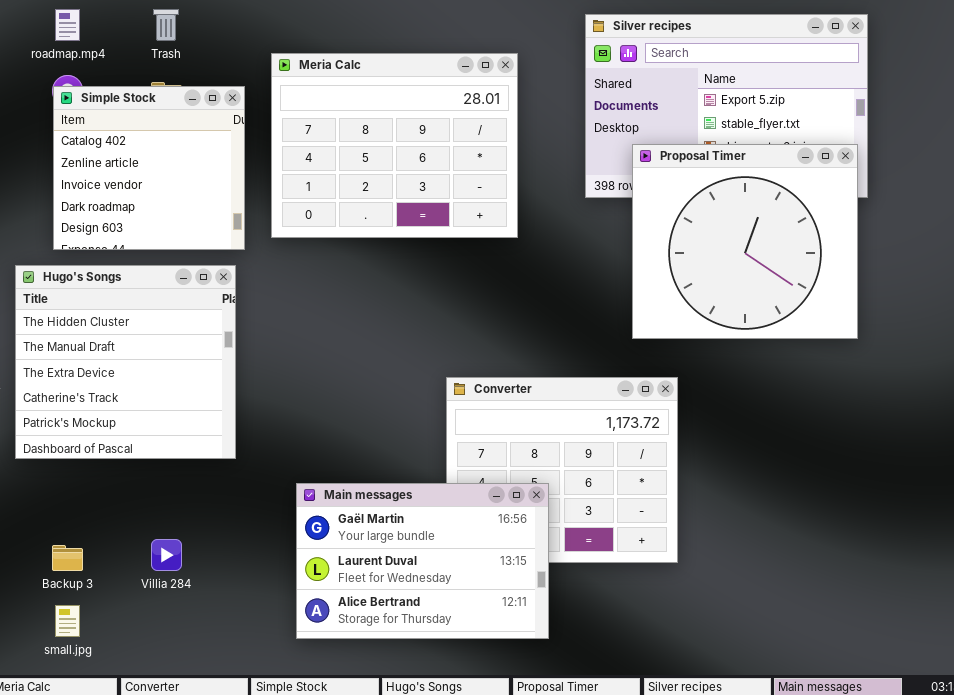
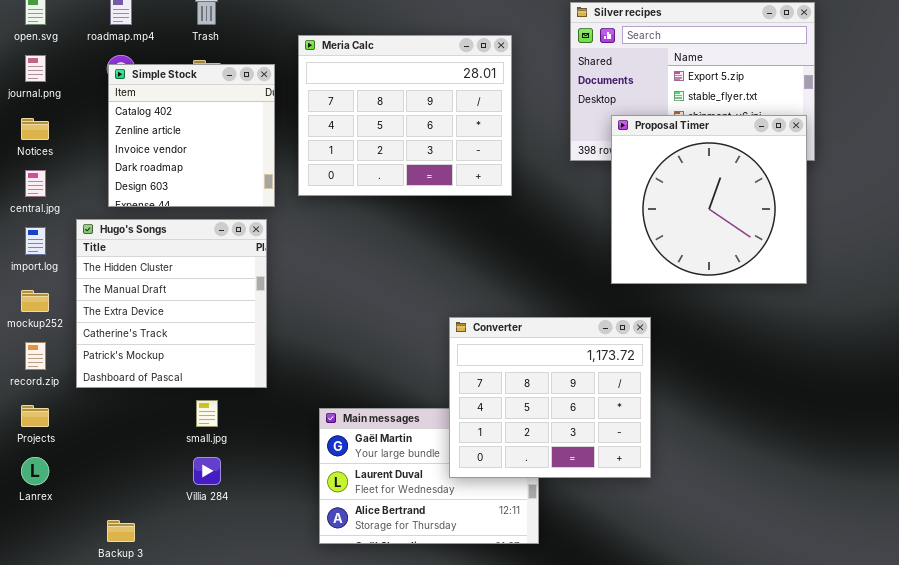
Converter: [446,377,678,563] -> [449,317,651,478], raised
Backup 3: [52,545,83,571] -> [107,520,135,542], moved
small.jpg: [55,605,80,637] -> [196,400,218,427], moved

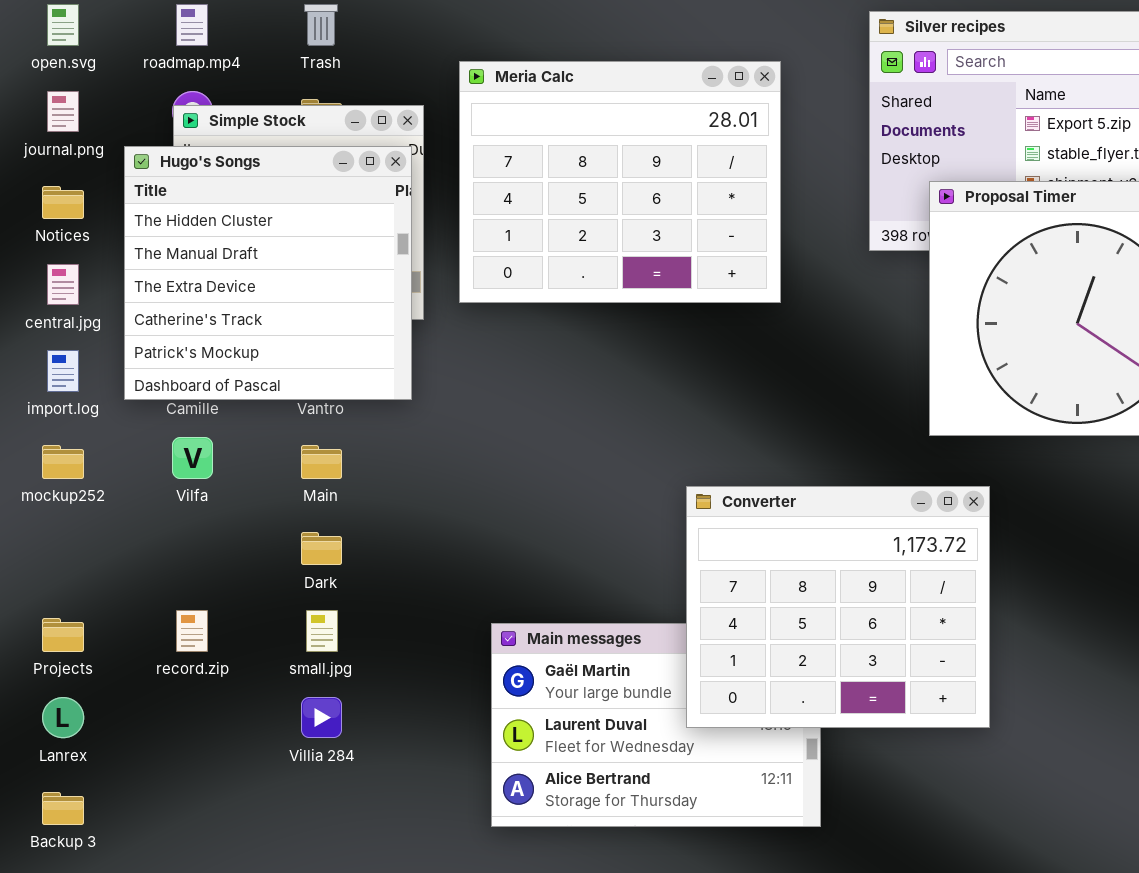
Hugo's Songs: [76,219,267,388] -> [124,146,412,400], moved
record.zip: [25,342,46,370] -> [176,610,208,652], moved
Backup 3: [107,520,135,542] -> [42,792,84,825], moved

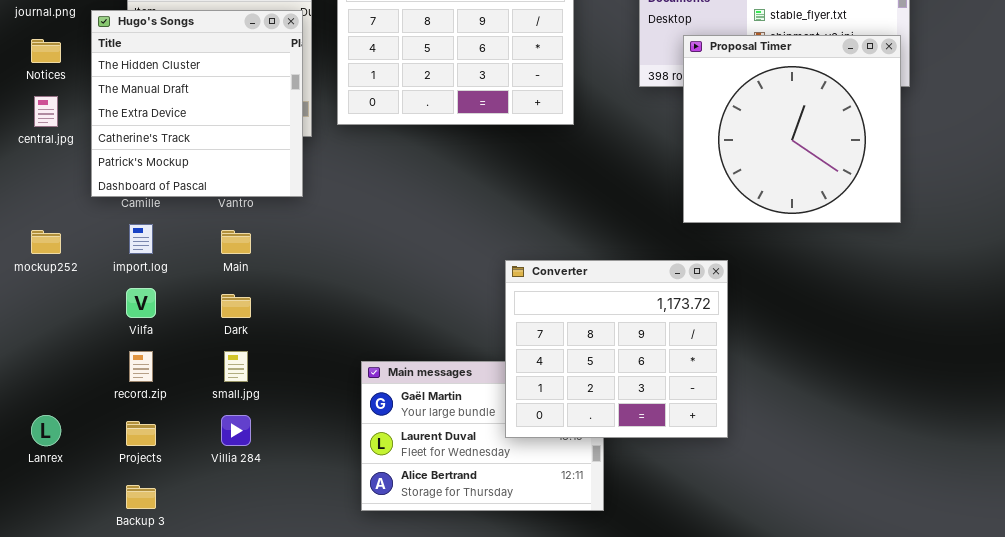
import.log: [47,350,79,392] -> [129,224,153,254], moved
Vilfa: [172,437,213,479] -> [126,288,156,318], moved
Projects: [42,618,84,652] -> [126,421,156,446], moved
Backup 3: [42,792,84,825] -> [126,485,156,509], moved

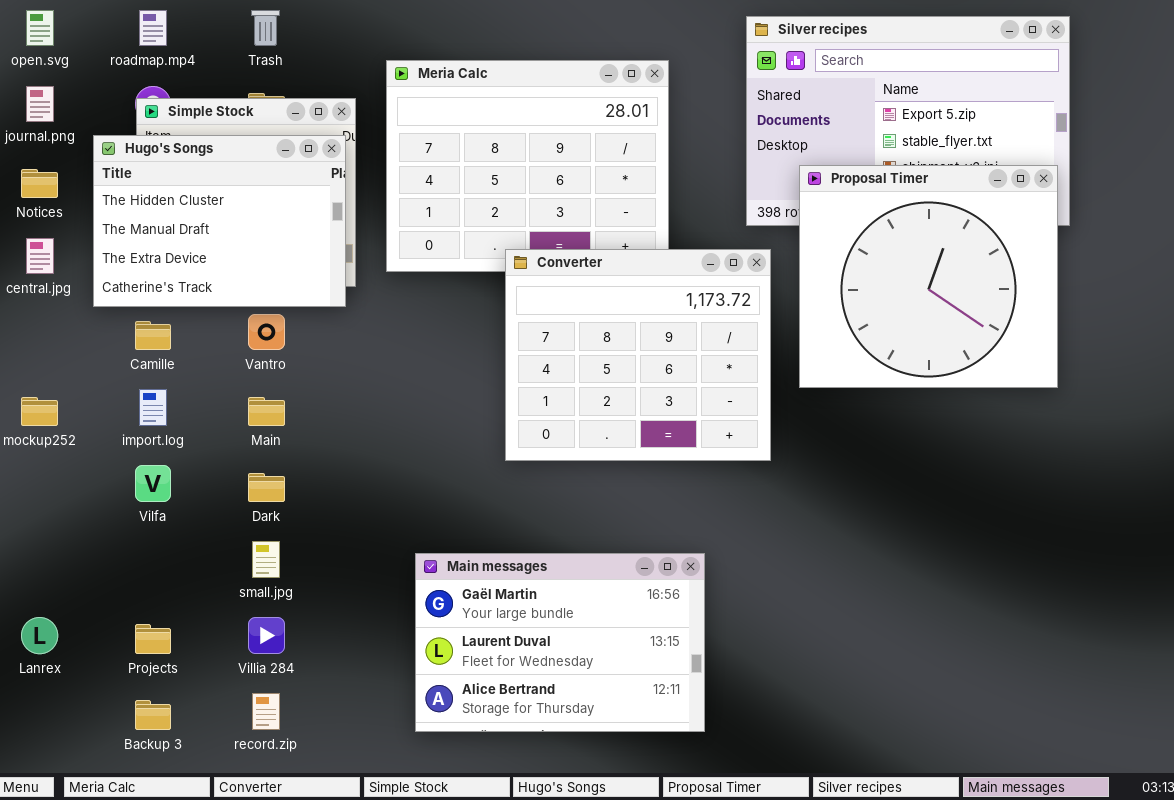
Hugo's Songs: [91,10,303,197] -> [93,135,346,307], resized
Converter: [505,260,728,438] -> [505,249,771,461], moved
record.zip: [129,351,153,382] -> [252,693,280,730], moved

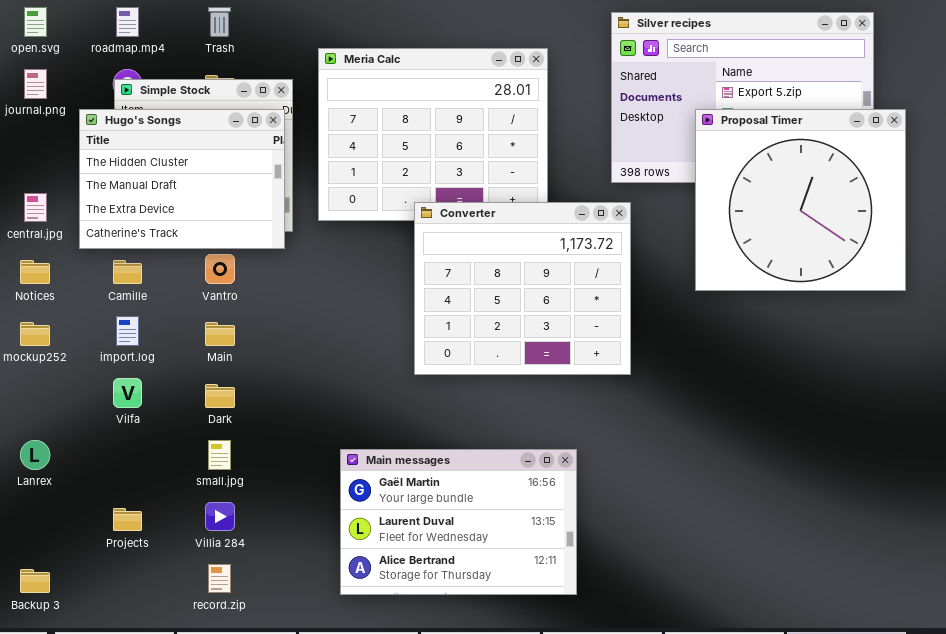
Proposal Timer: [799,165,1058,388] -> [695,109,906,291], moved
Notices: [21,169,58,198] -> [20,260,50,284], moved
Lanrex: [21,617,58,654] -> [20,440,50,470], moved
Backup 3: [135,700,171,730] -> [20,569,50,593], moved

